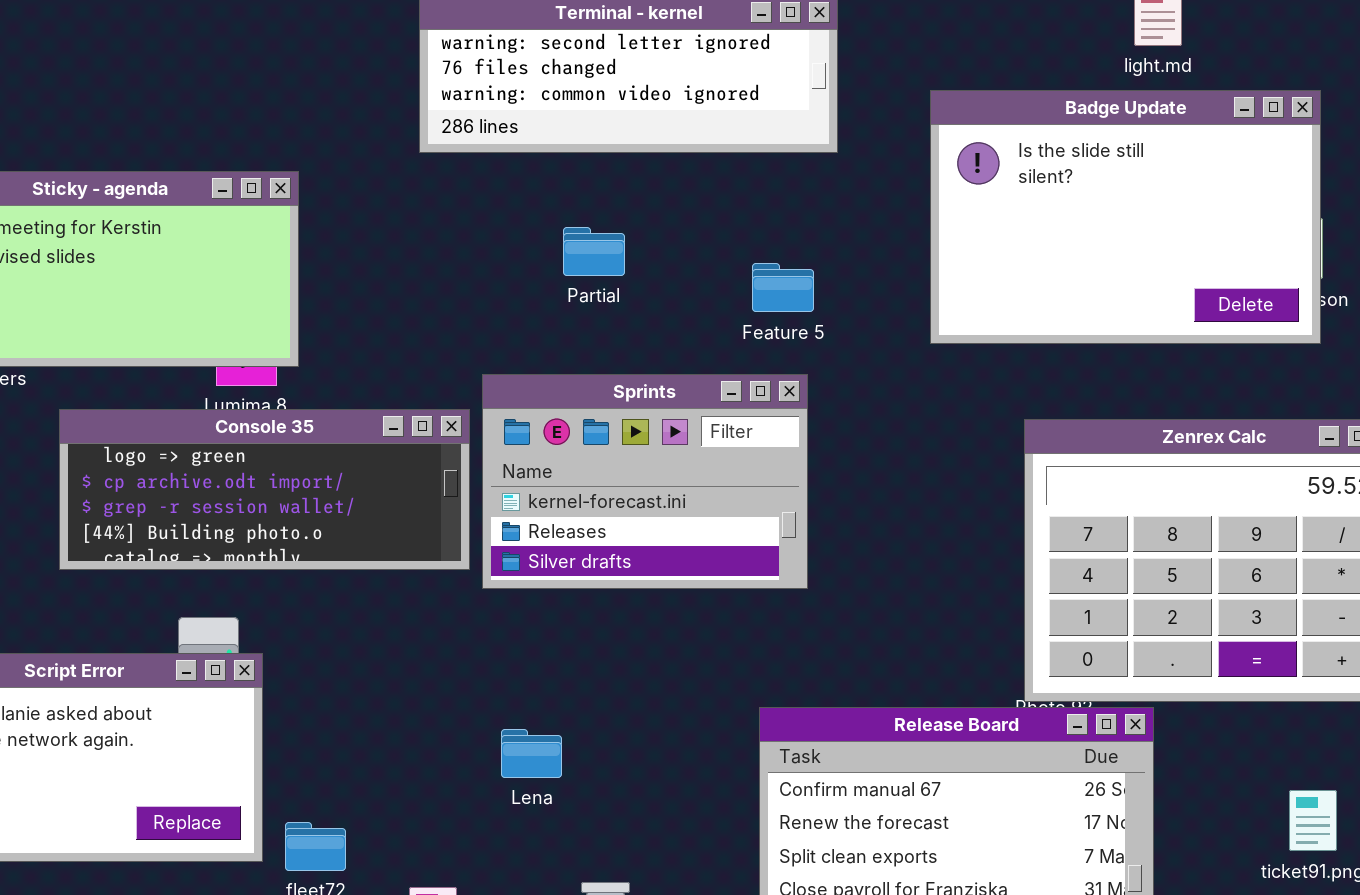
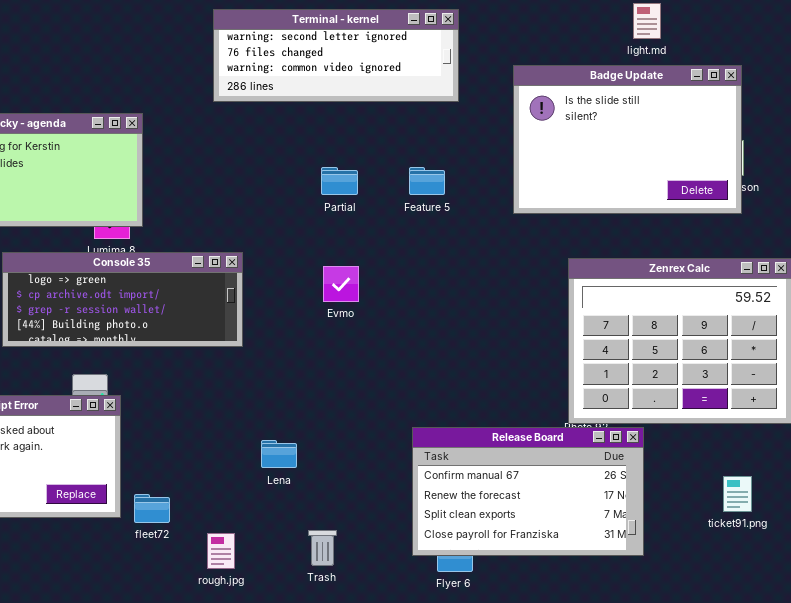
Partial: [563,227,625,276] -> [321,167,358,195], moved
Sprints: [482,374,808,589] -> none, closed

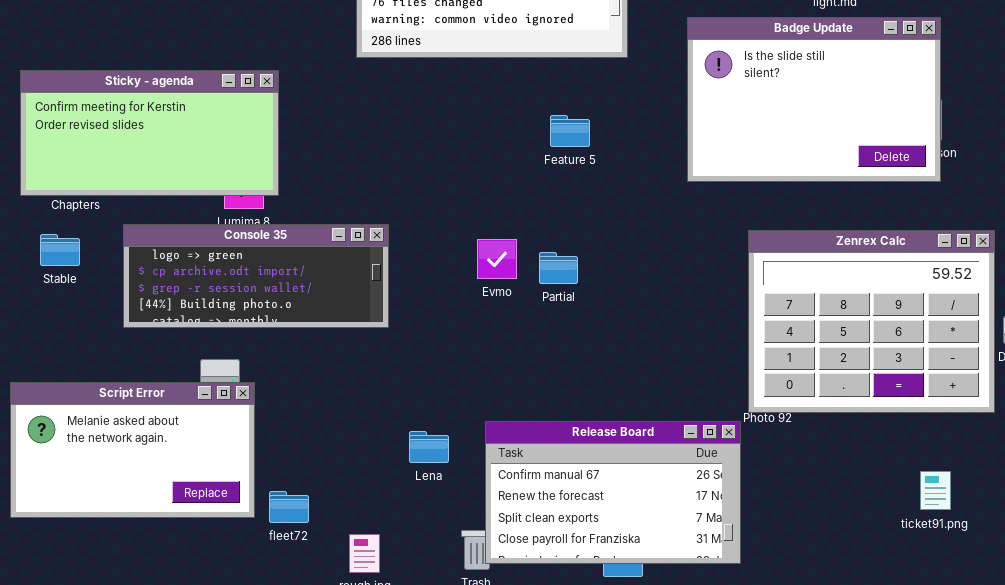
Partial: [321,167,358,195] -> [539,252,578,284], moved
Feature 5: [409,167,445,195] -> [550,115,590,147], moved
Release Board: [412,427,644,556] -> [485,421,741,564], moved

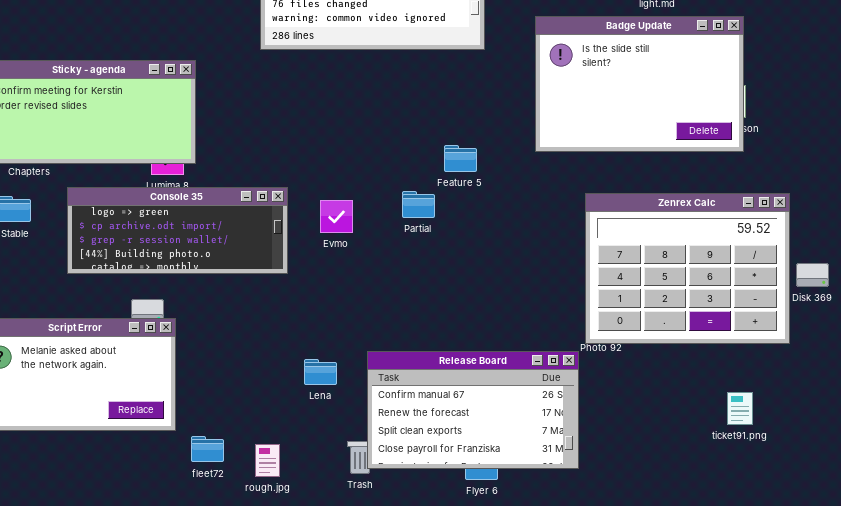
Feature 5: [550,115,590,147] -> [444,145,477,172], moved
Evmo: [477,239,517,279] -> [320,200,353,233], moved
Partial: [539,252,578,284] -> [402,191,435,218], moved
fleet72: [269,491,309,523] -> [191,436,224,462], moved

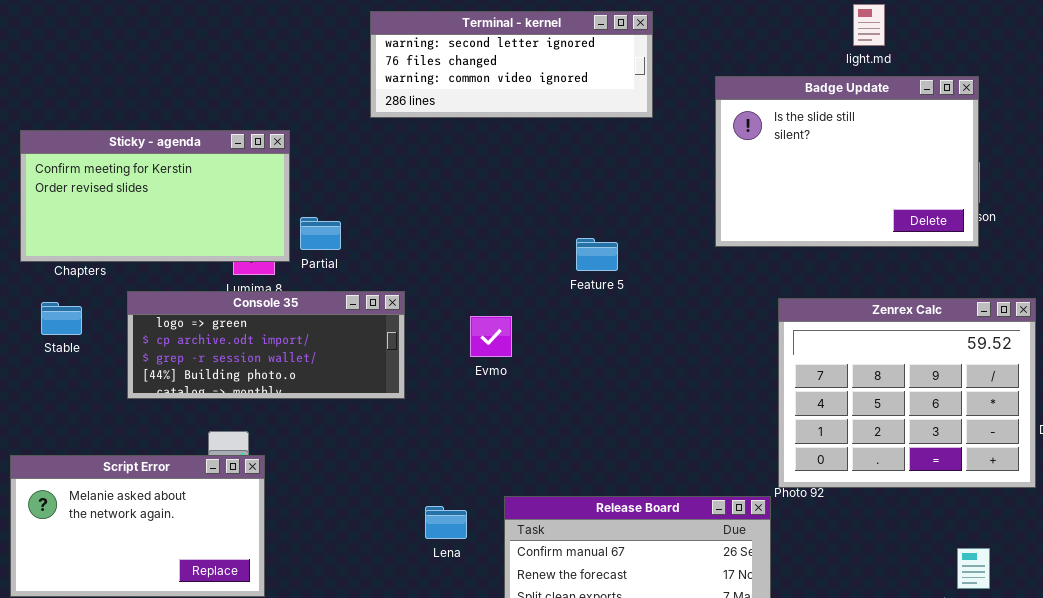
Feature 5: [444,145,477,172] -> [576,238,618,271], moved
Partial: [402,191,435,218] -> [300,217,341,250], moved
Evmo: [320,200,353,233] -> [470,316,512,357], moved

